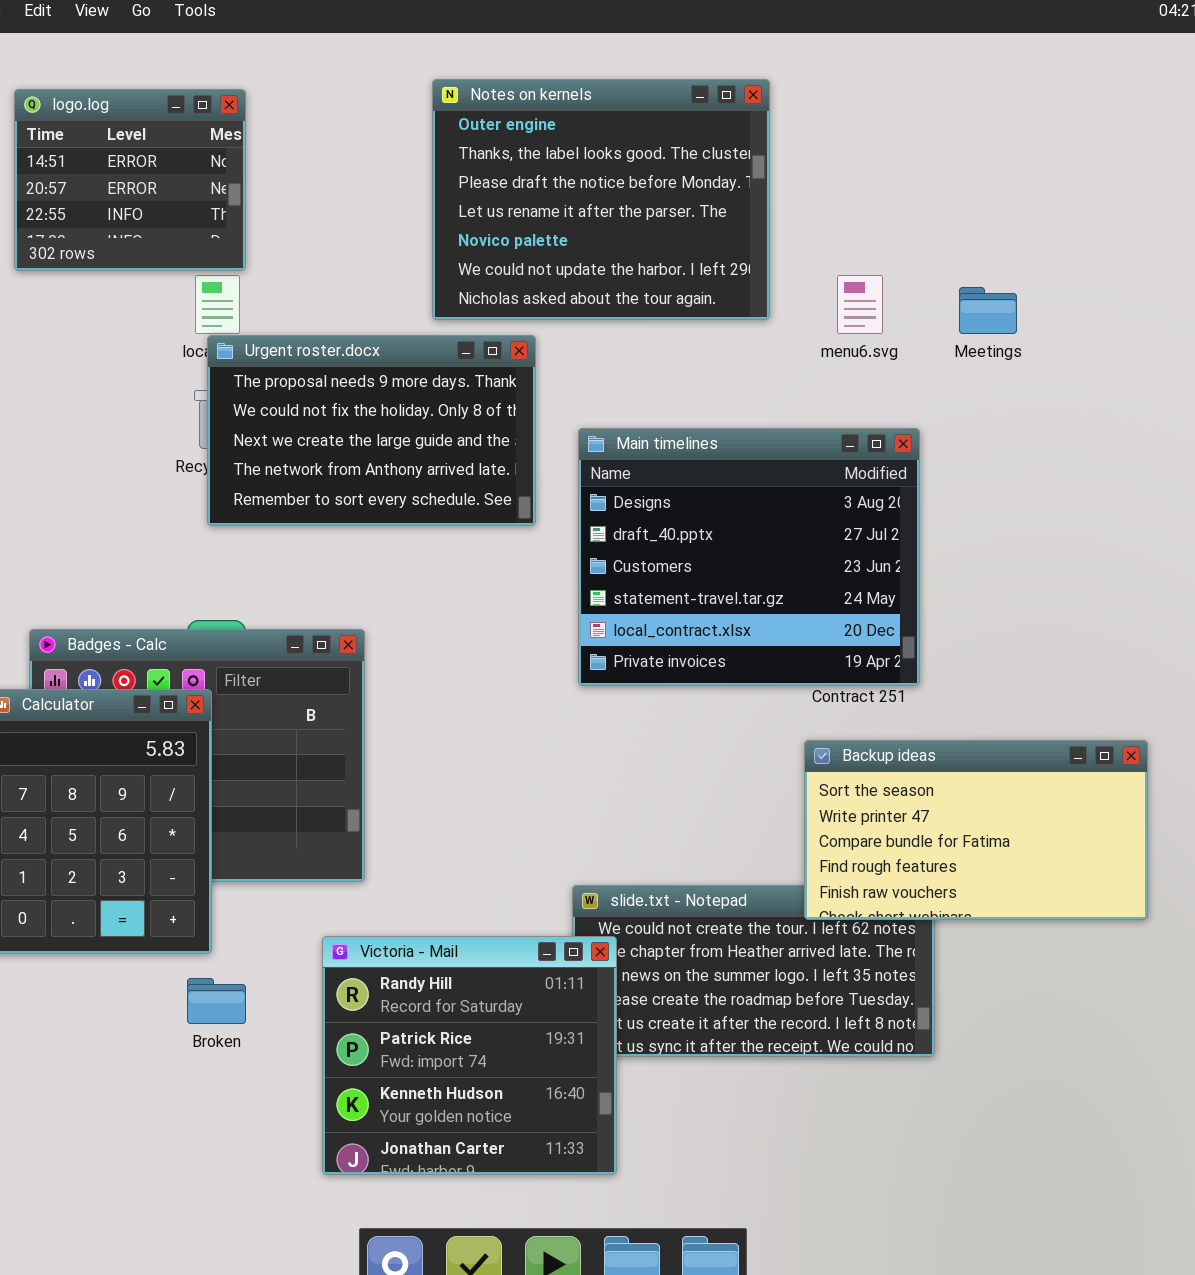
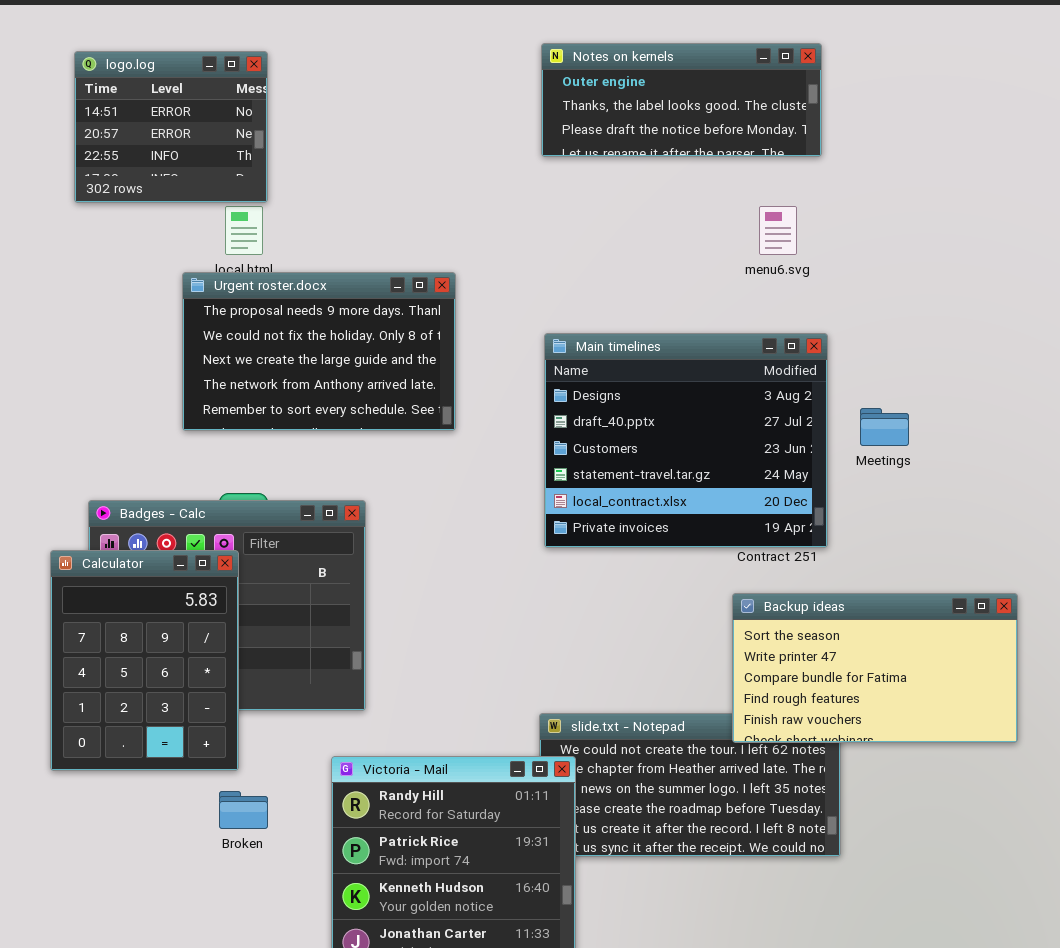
Notes on kernels: [432,79,770,320] -> [541,43,822,157], moved, resized
Meetings: [959,287,1017,334] -> [860,408,909,446], moved
Urgent roster.docx: [207,335,536,526] -> [182,272,456,431], moved

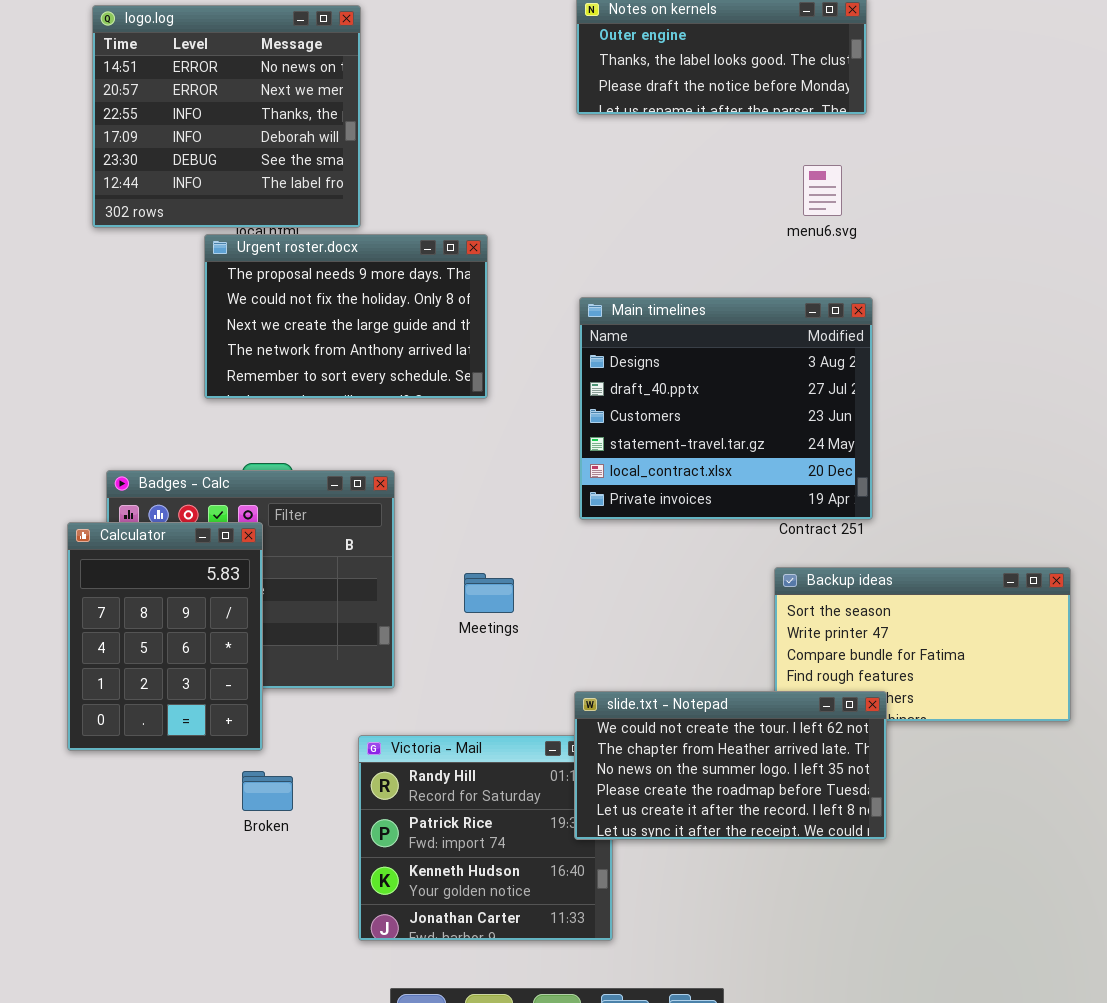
logo.log: [74,51,268,203] -> [92,5,361,228], resized
Meetings: [860,408,909,446] -> [464,573,514,613], moved
slide.txt - Notepad: [539,713,841,857] -> [574,691,887,840], raised

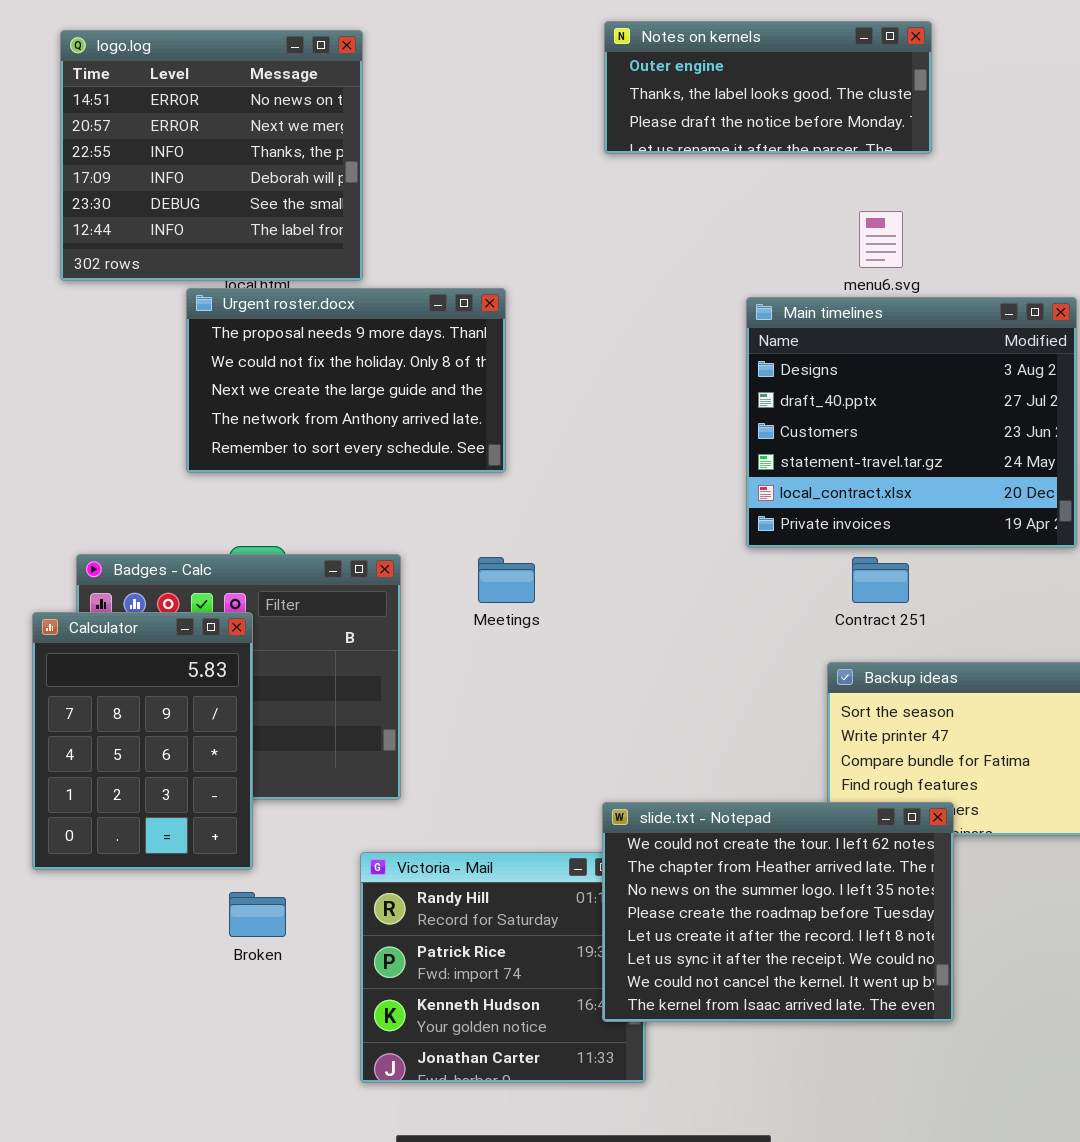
Main timelines: [579,297,873,520] -> [746,297,1077,548], moved
Meetings: [464,573,514,613] -> [478,557,535,603], moved
slide.txt - Notepad: [574,691,887,840] -> [602,802,954,1022], resized

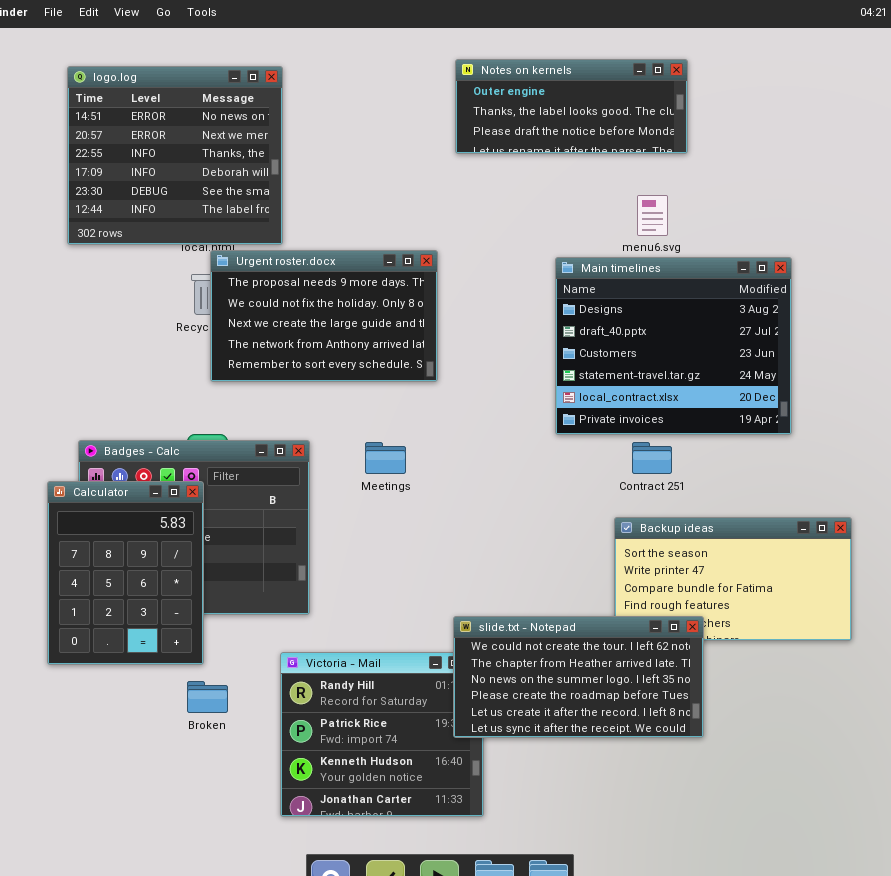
Urgent roster.docx: [186,288,506,473] -> [210,250,438,382], moved
slide.txt - Notepad: [602,802,954,1022] -> [453,616,704,738], resized

